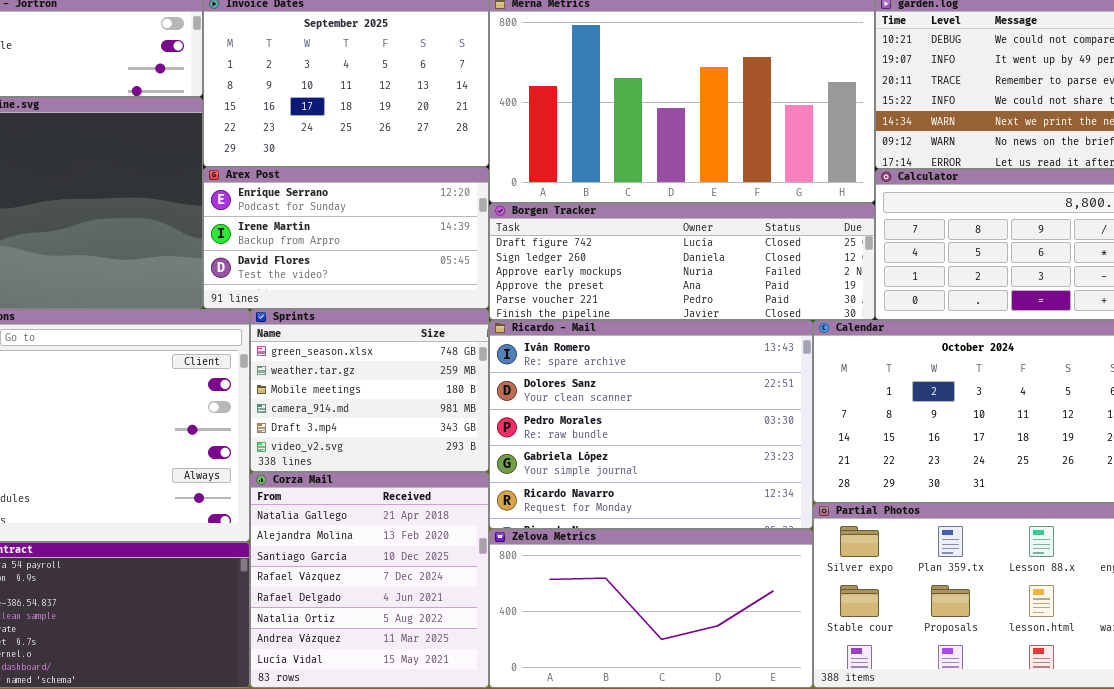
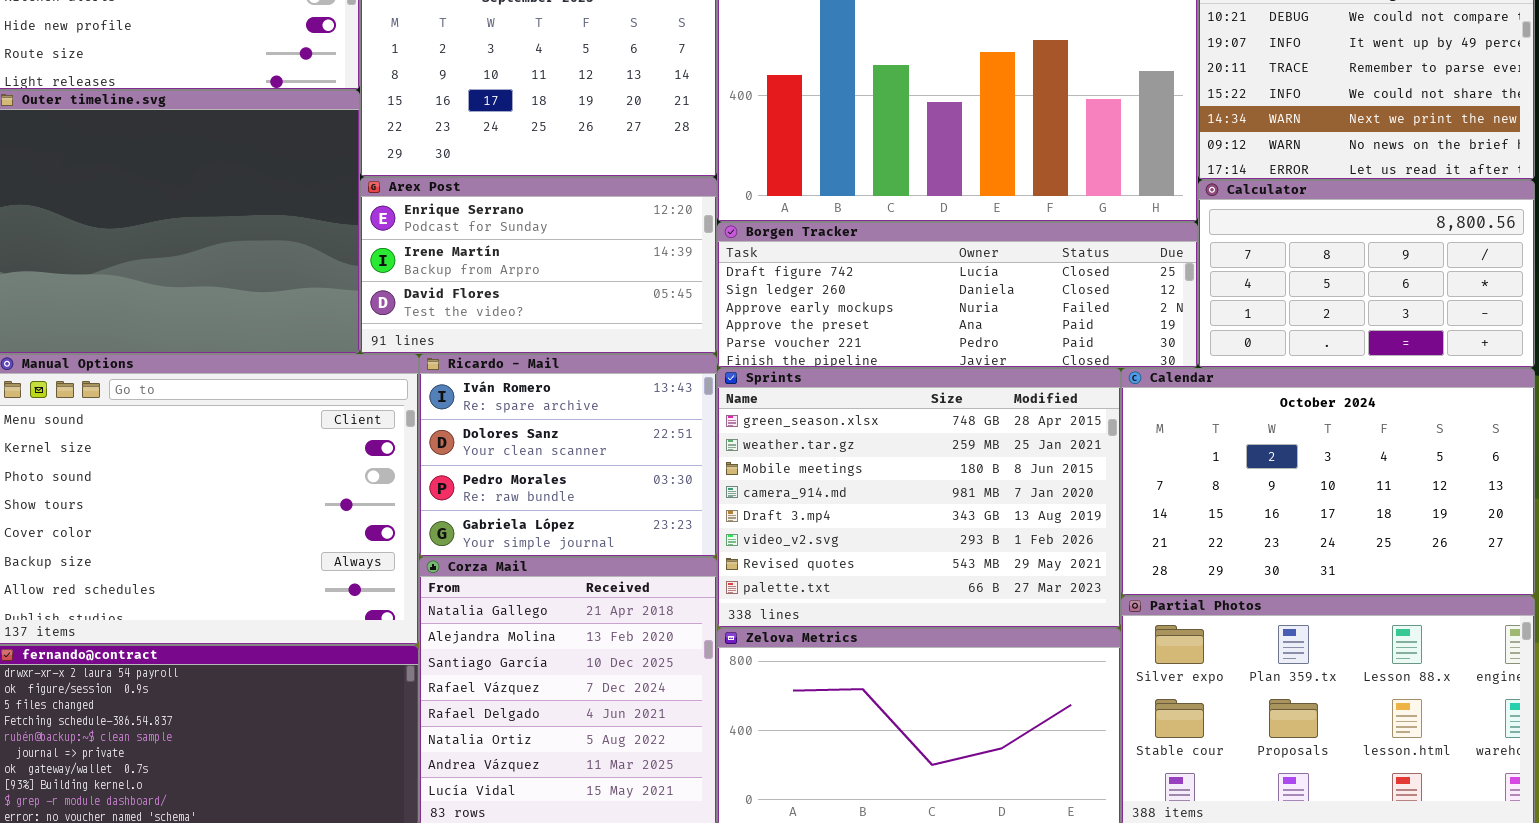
Sprints: [250,309,489,472] -> [717,368,1121,628], moved, resized
Ricardo - Mail: [489,320,813,529] -> [419,354,717,557], moved, resized

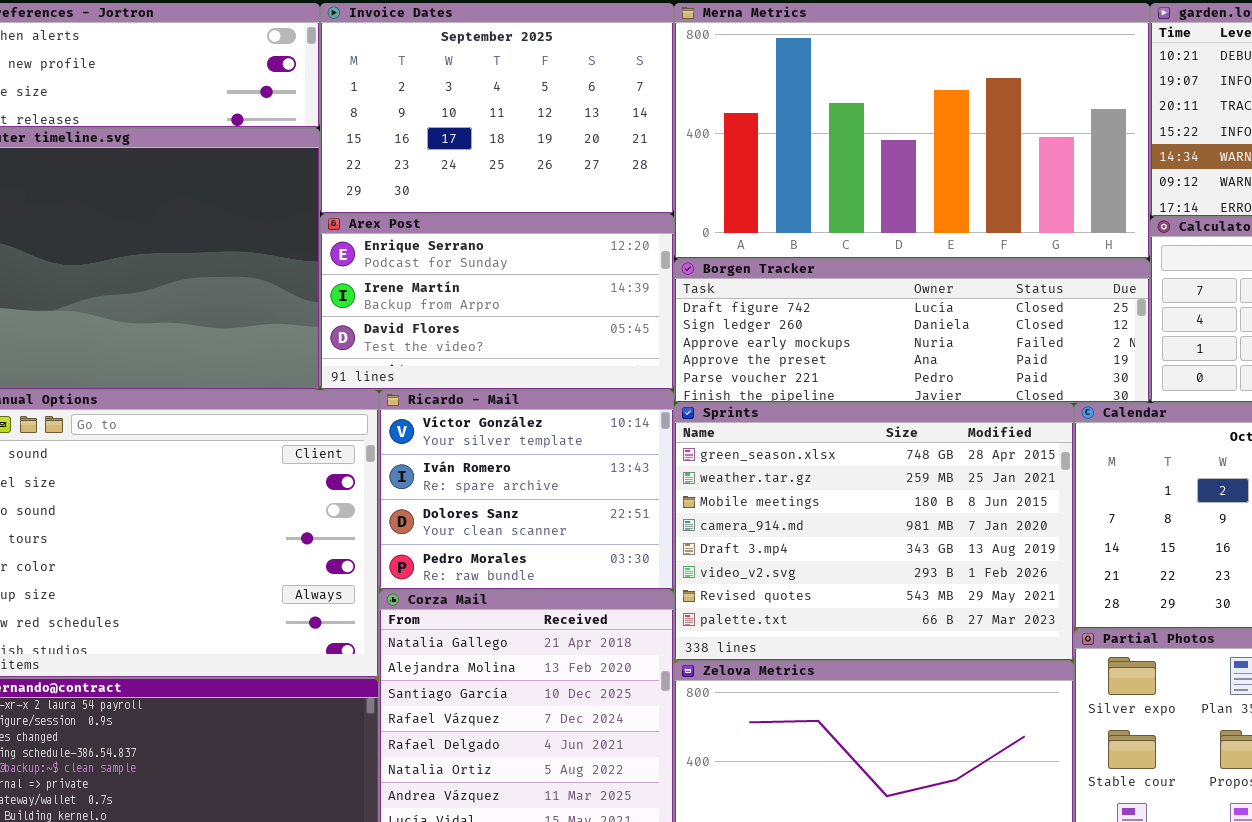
Ricardo - Mail: [419,354,717,557] -> [379,390,674,590], scrolled up 1 row

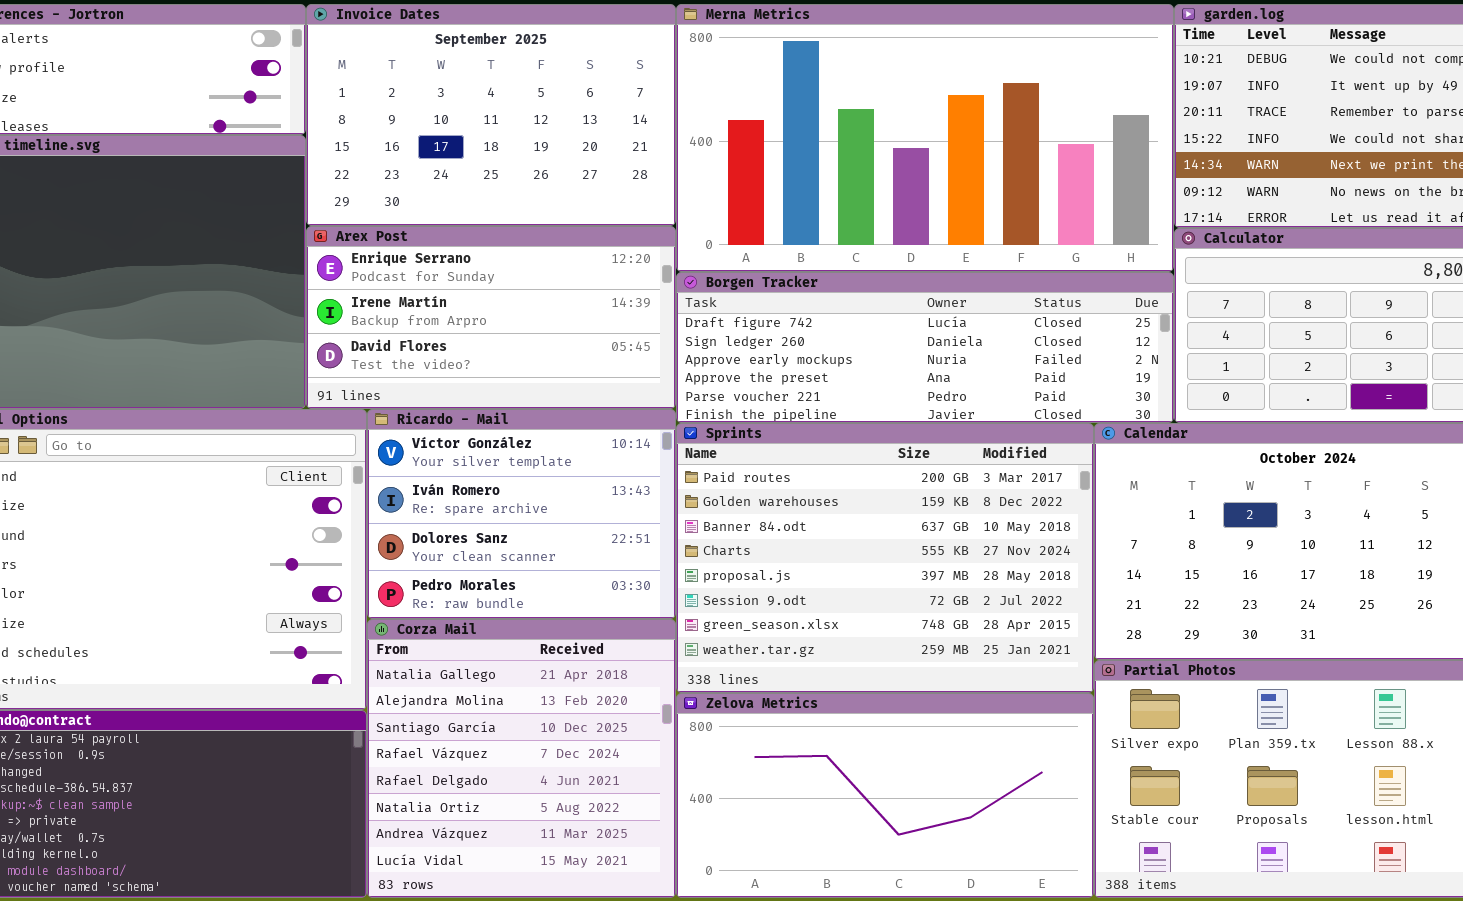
Sprints: [674,403,1074,661] -> [676,423,1094,693], scrolled up 6 rows

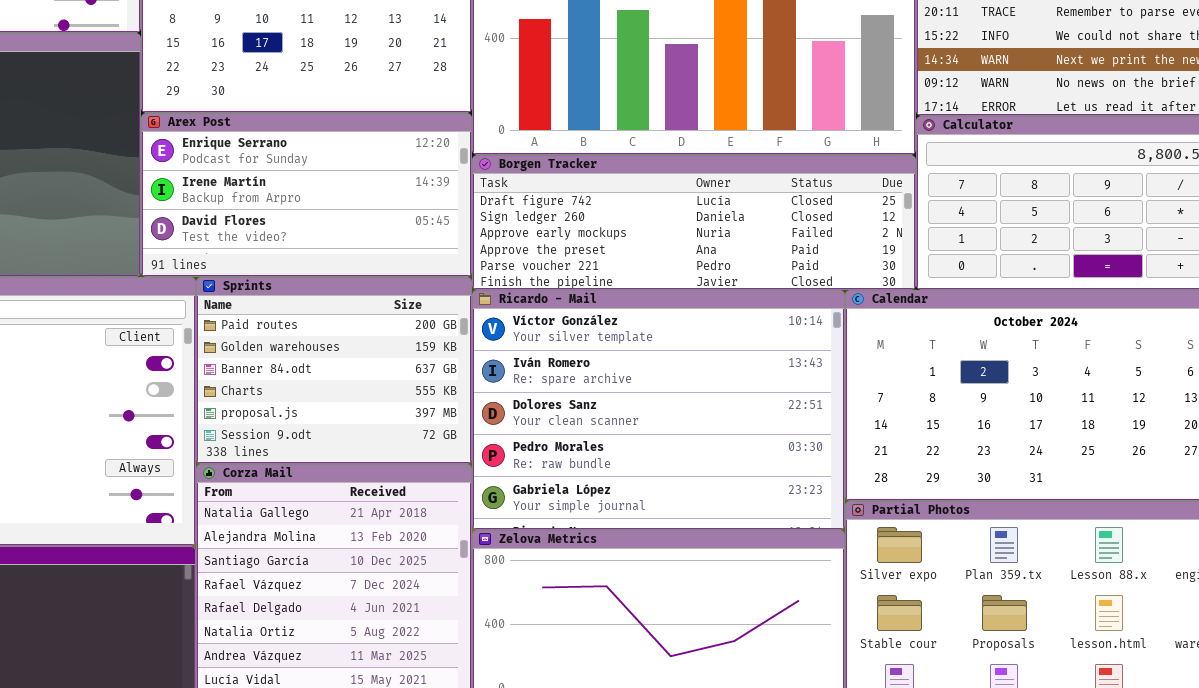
Ricardo - Mail: [367,409,676,619] -> [472,290,845,530], moved, resized
Sprints: [676,423,1094,693] -> [196,277,472,464], moved, resized

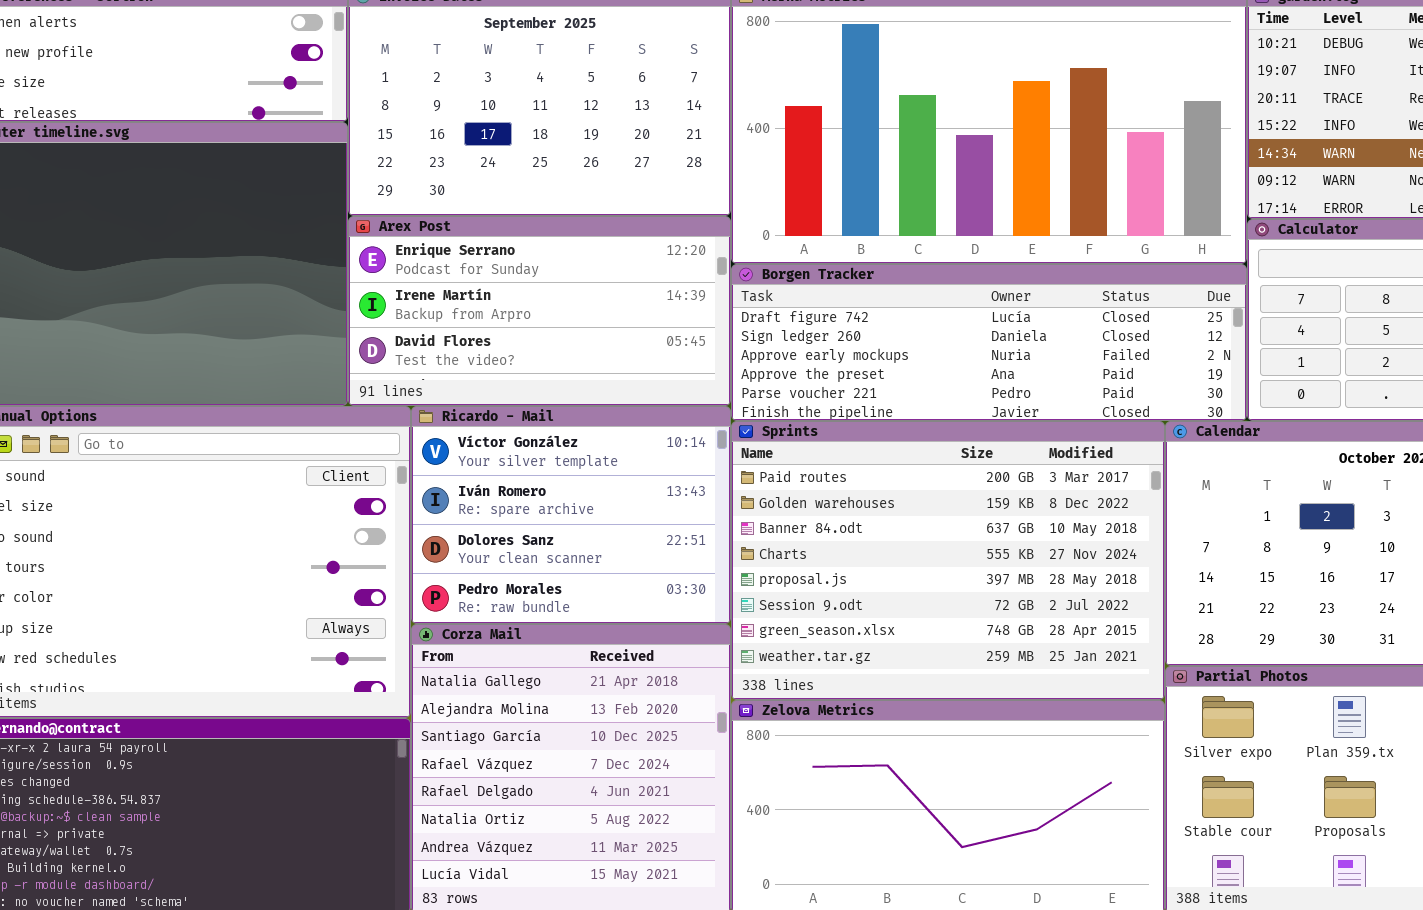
Sprints: [196,277,472,464] -> [731,421,1165,700], moved, resized
Ricardo - Mail: [472,290,845,530] -> [411,406,731,624], moved, resized

